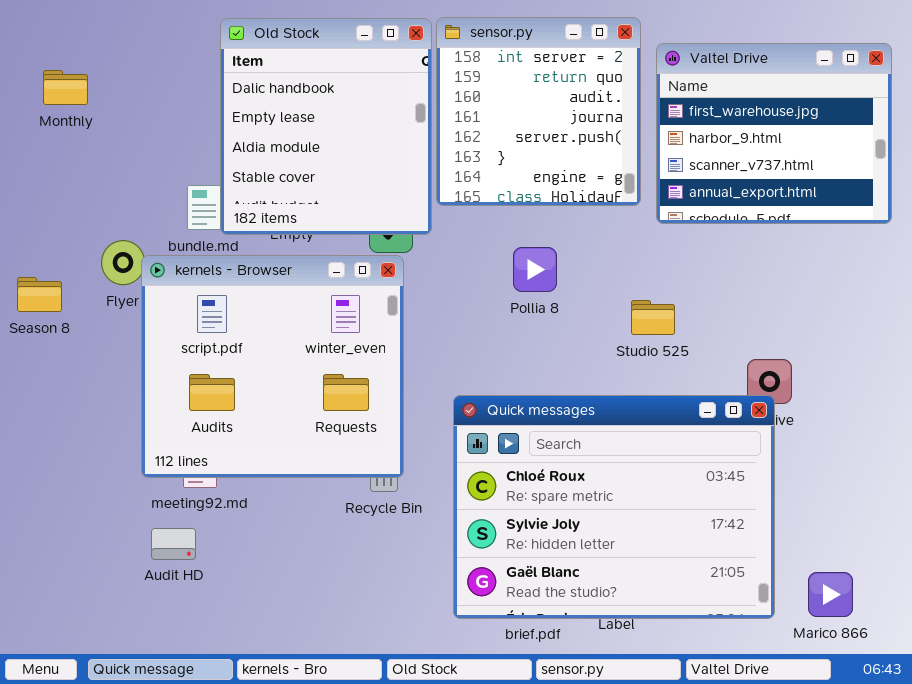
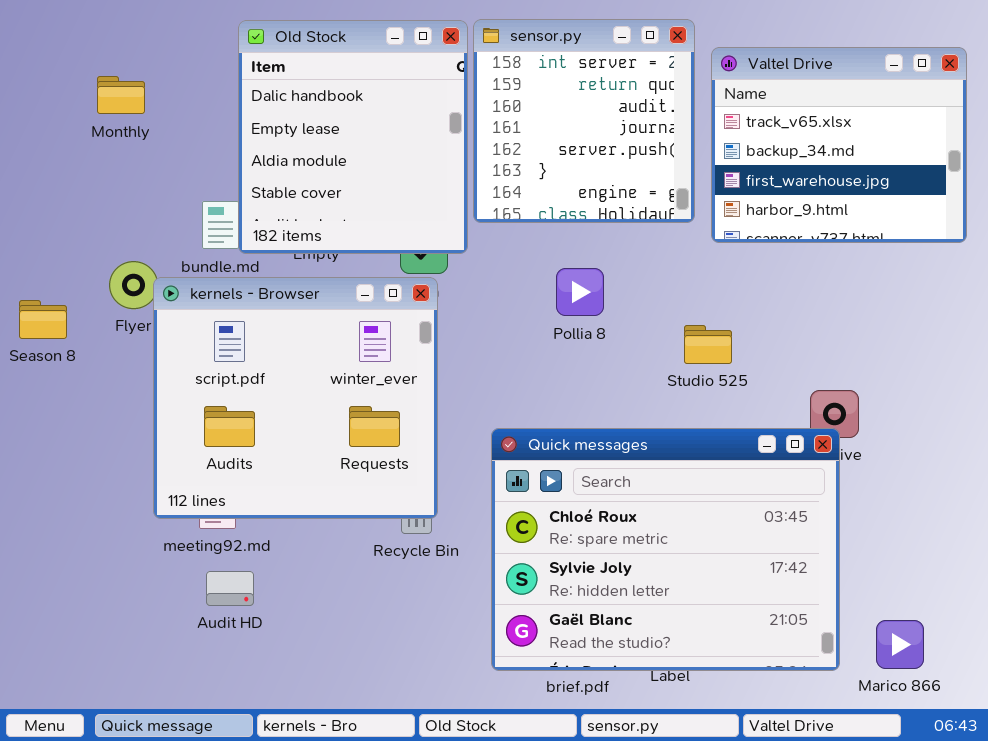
Valtel Drive: [656,43,892,224] -> [711,47,967,243], scrolled up 2 rows
Monthly: [43,70,88,105] -> [97,76,145,114], moved
Audit HD: [151,528,196,560] -> [206,571,254,606], moved

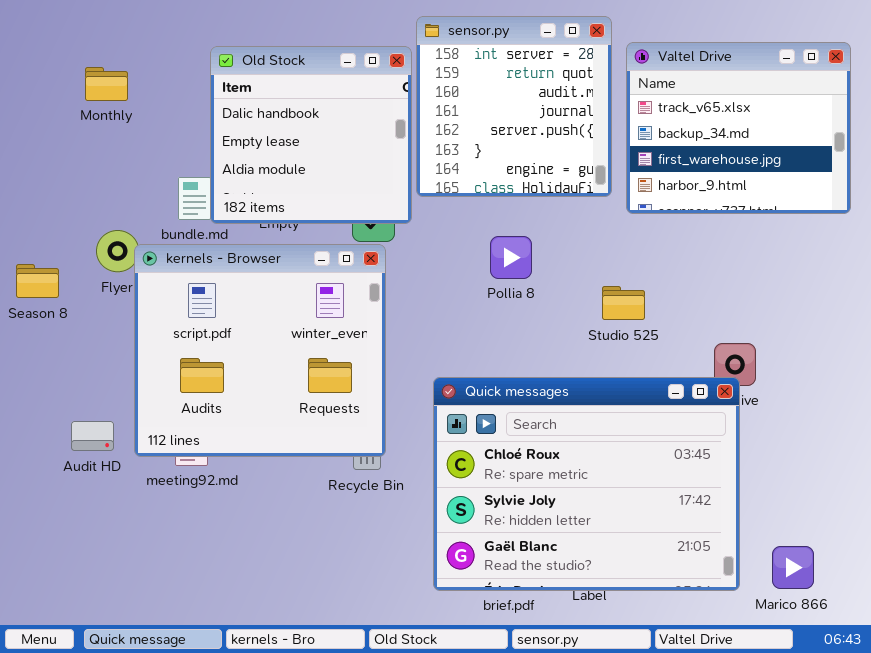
Old Stock: [238,20,468,254] -> [210,46,412,224], resized
Audit HD: [206,571,254,606] -> [71,421,114,451], moved

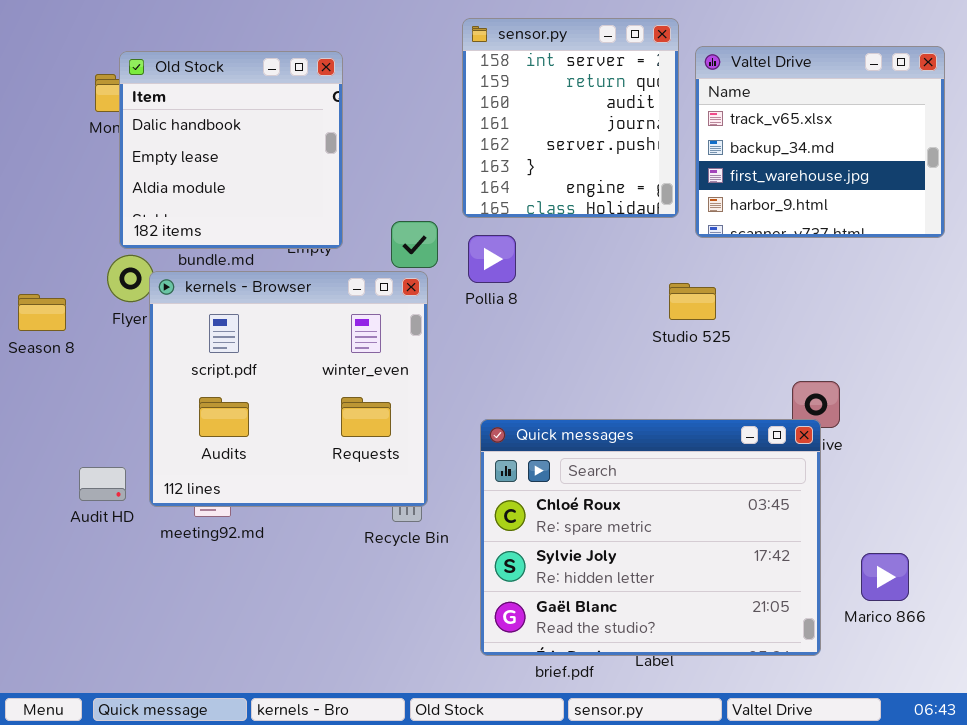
Old Stock: [210,46,412,224] -> [119,51,343,249], moved
Pollia 8: [490,236,532,279] -> [468,235,516,283], moved
Studio 525: [602,286,645,320] -> [669,283,716,320], moved
Marico 866: [772,546,814,589] -> [861,553,909,601], moved

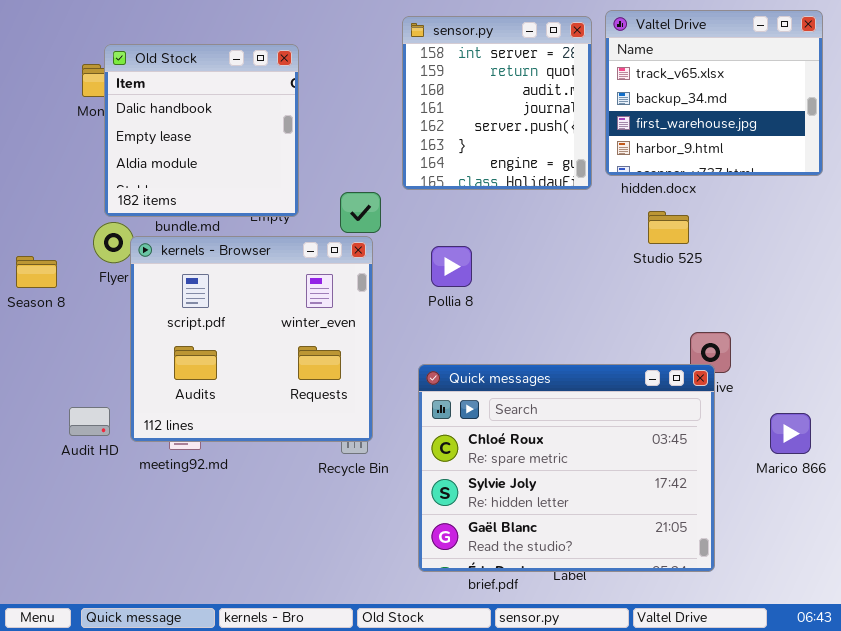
Valtel Drive: [695,46,945,238] -> [605,10,823,176], moved
Pollia 8: [468,235,516,283] -> [431,246,472,287], moved
Studio 525: [669,283,716,320] -> [648,211,689,244], moved
Marico 866: [861,553,909,601] -> [770,413,811,454], moved

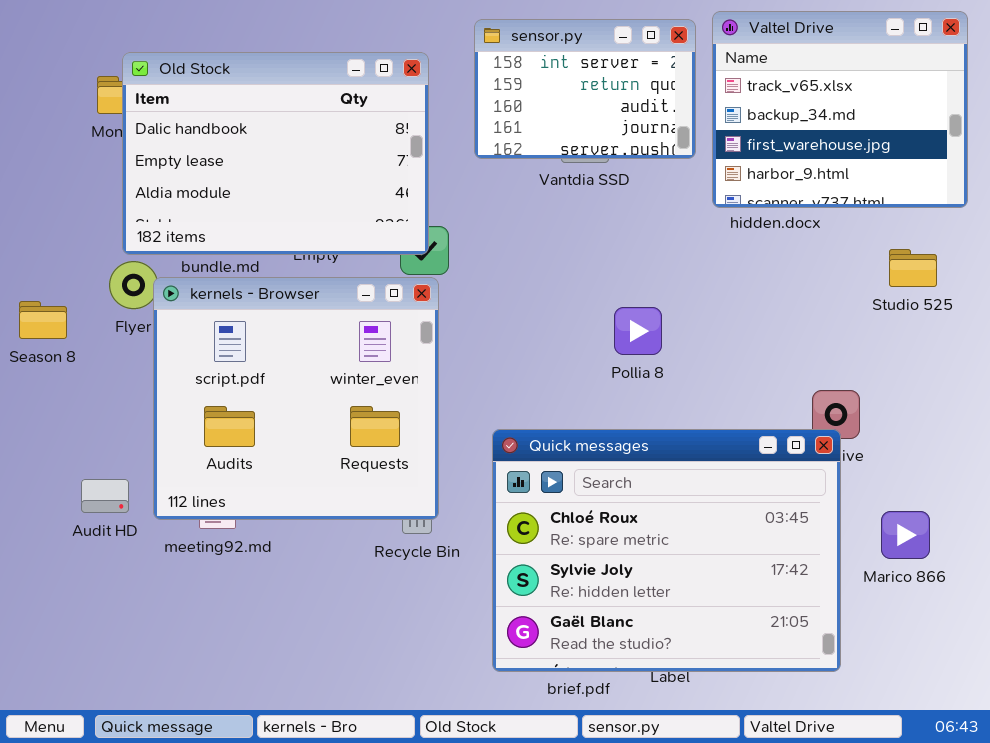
sensor.py: [402,16,592,190] -> [474,19,696,159], resized
Old Stock: [104,44,299,217] -> [122,52,429,255], resized
Studio 525: [648,211,689,244] -> [889,249,937,287], moved
Pollia 8: [431,246,472,287] -> [614,307,662,355], moved
Marico 866: [770,413,811,454] -> [881,511,930,559], moved

